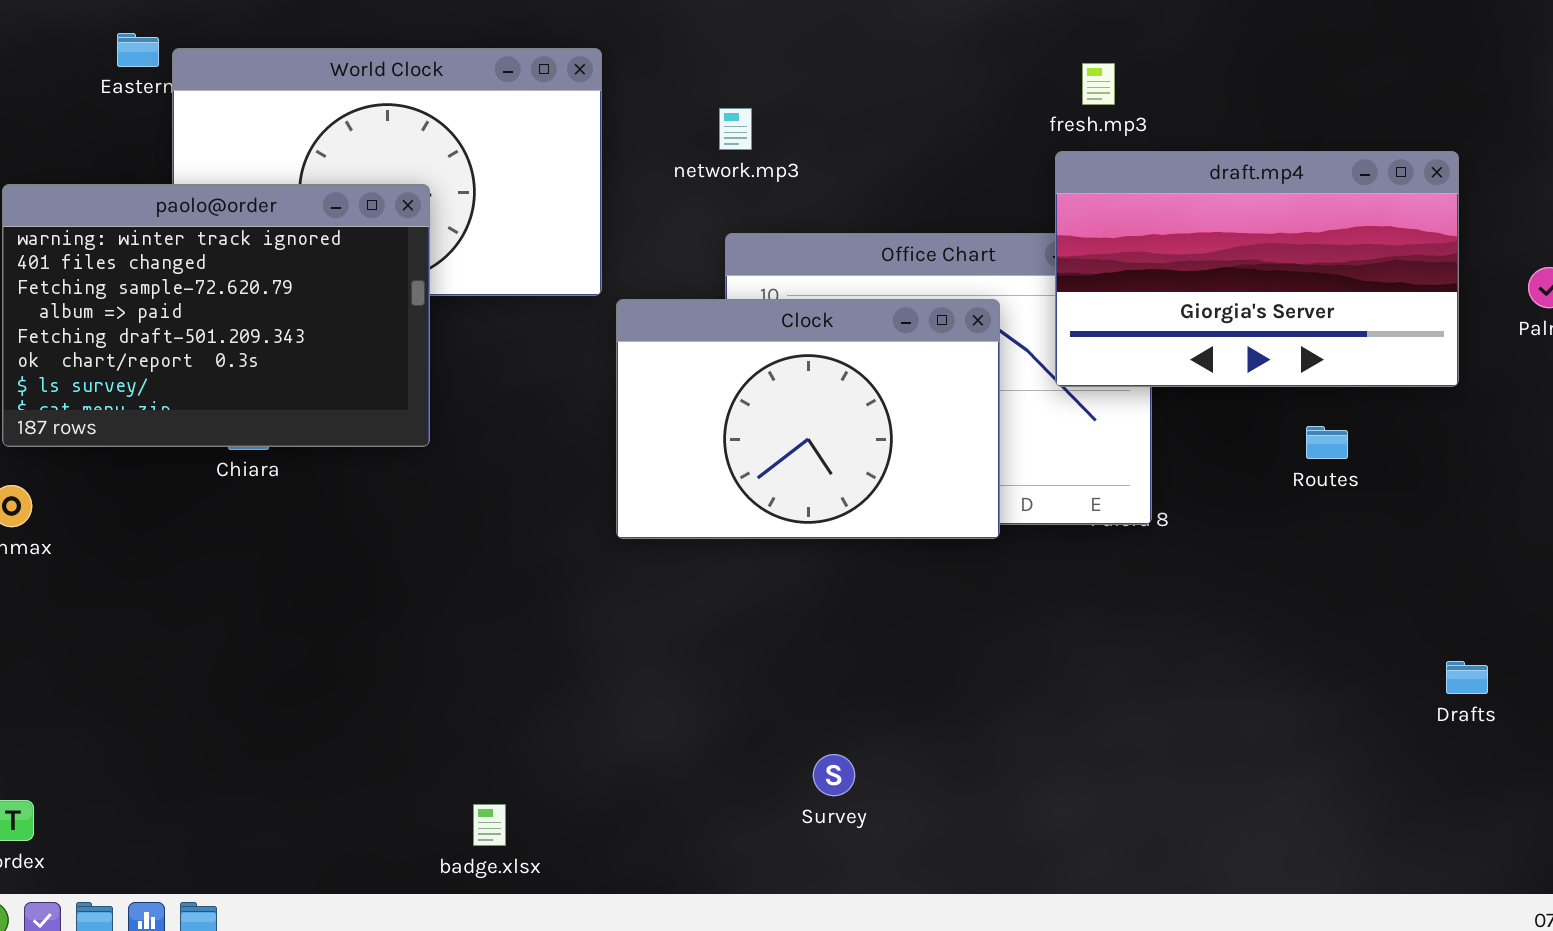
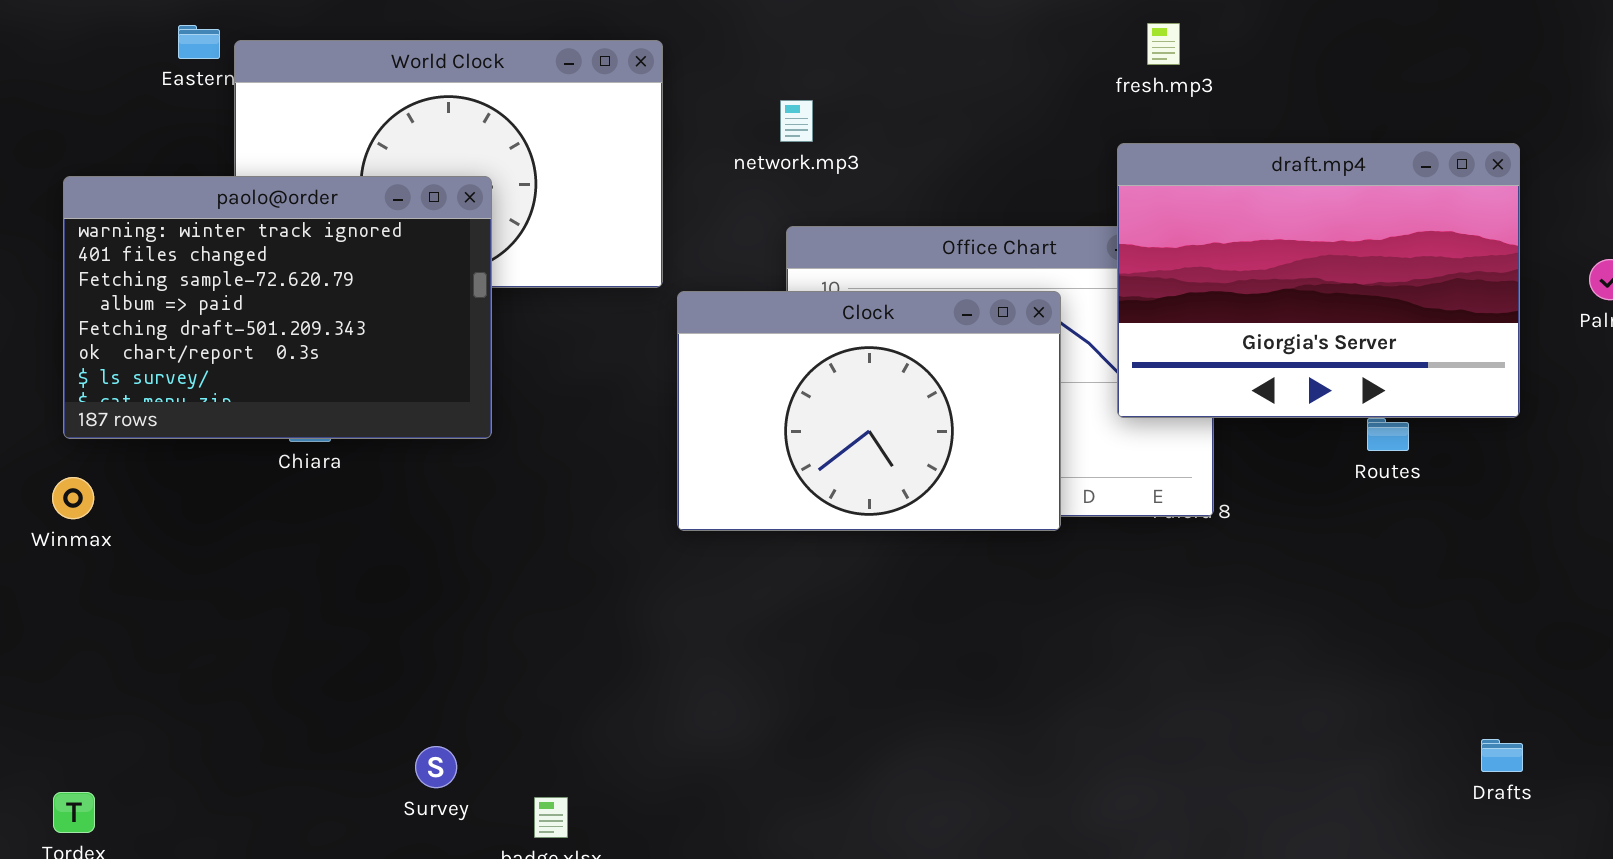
fresh.mp3: [1082,63,1115,105] -> [1147,23,1180,65], moved
draft.mp4: [1055,151,1459,387] -> [1117,143,1520,418], resized
Drafts: [1446,661,1488,694] -> [1481,739,1523,772], moved
Survey: [813,754,855,796] -> [415,746,457,788], moved

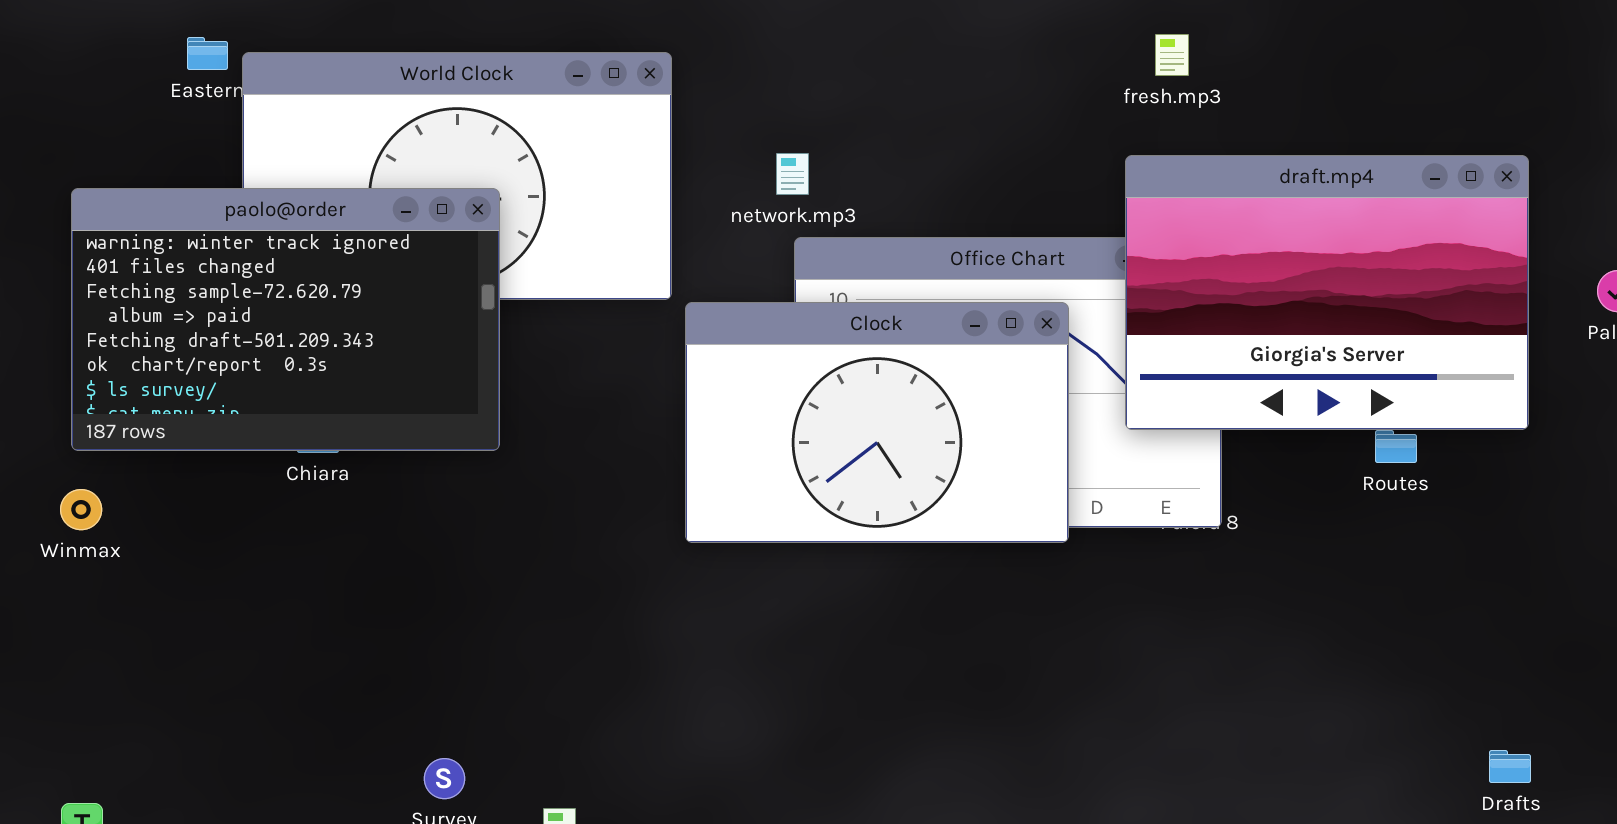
network.mp3: [780,100,813,142] -> [776,153,809,195], moved

